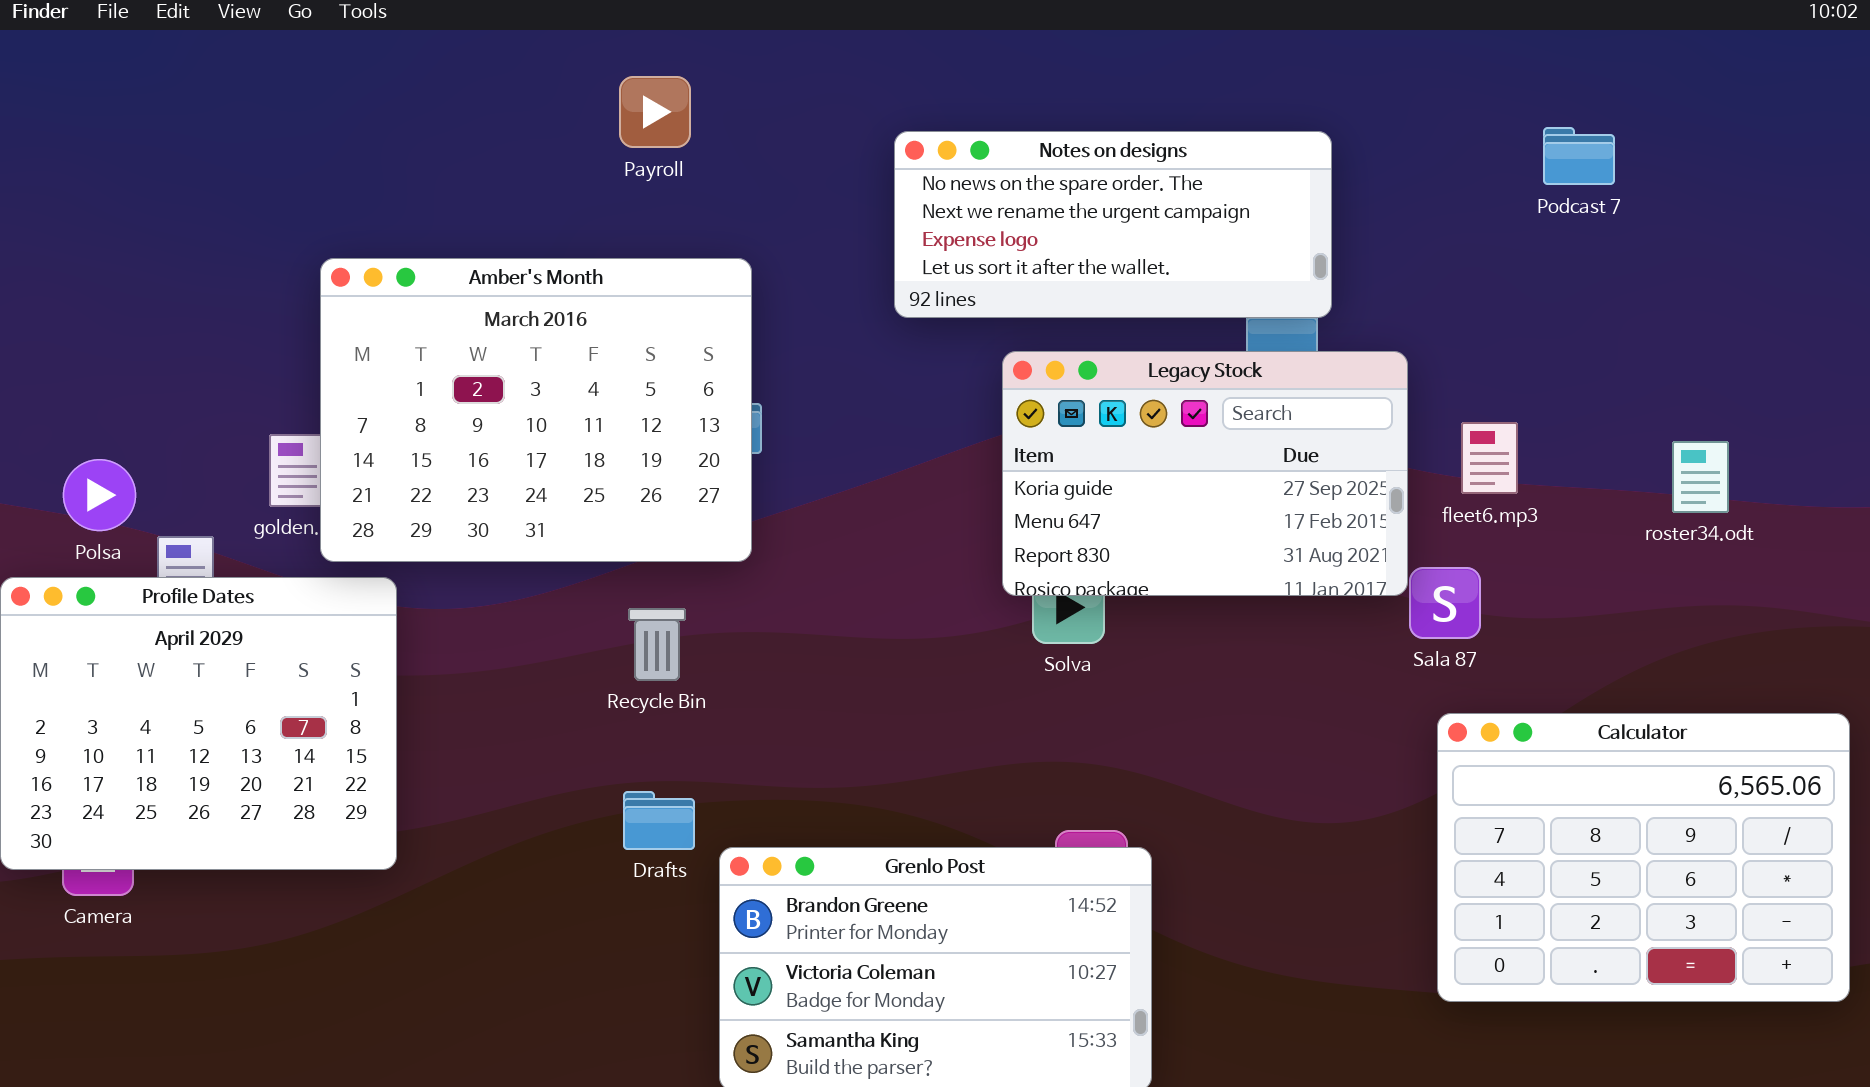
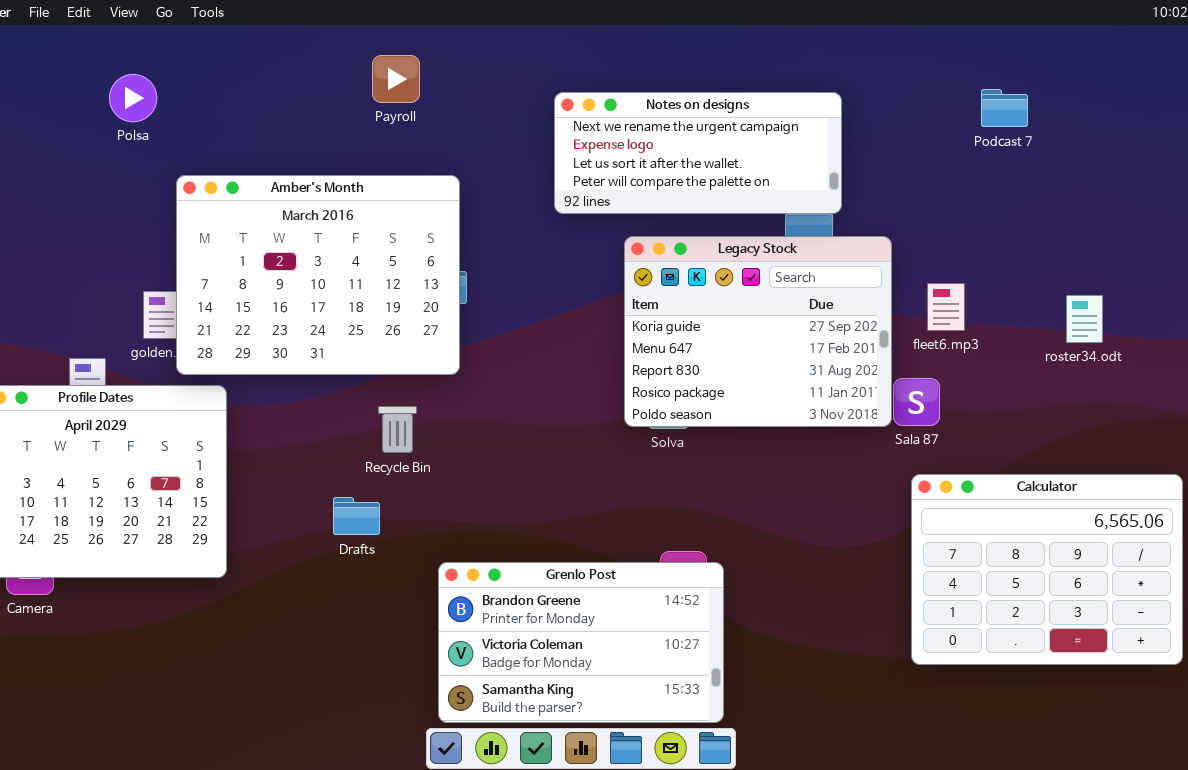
Notes on designs: [894,131,1332,318] -> [554,92,842,214], scrolled down 1 row
Legacy Stock: [1002,351,1408,596] -> [624,236,892,427], resized
Polsa: [63,459,136,531] -> [109,74,157,122], moved
Drafts: [623,791,695,850] -> [333,497,380,535], moved

